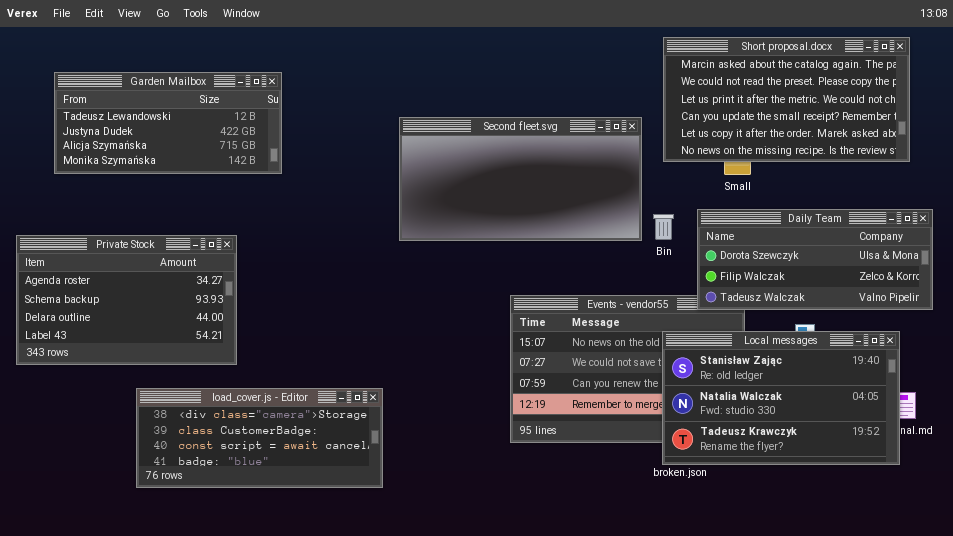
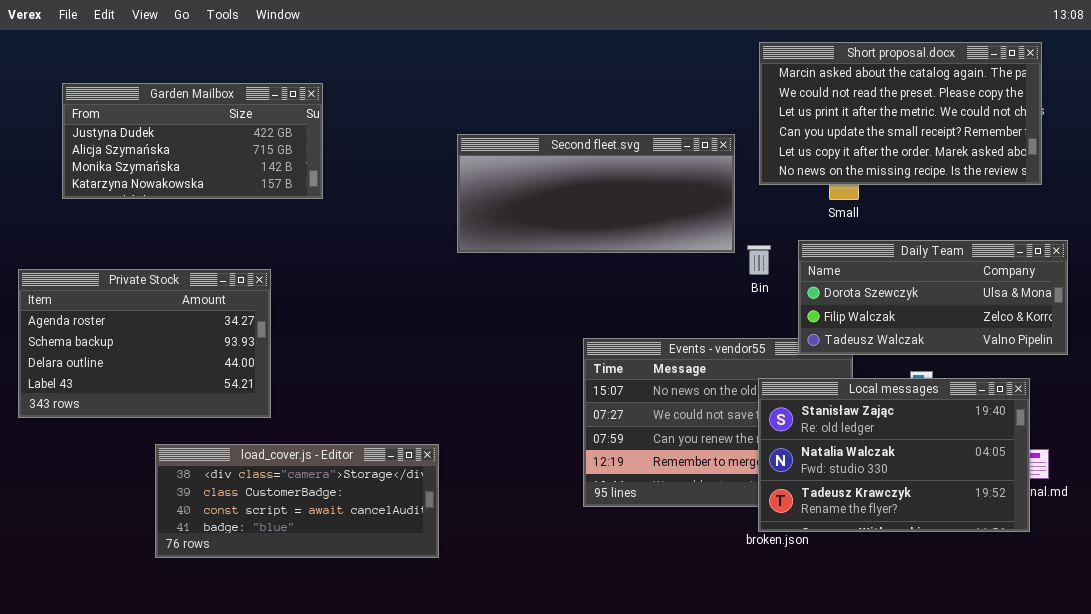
Garden Mailbox: [54,72,282,174] -> [62,83,323,199], scrolled down 1 row
Second fleet.svg: [399,117,642,241] -> [457,134,735,253], resized

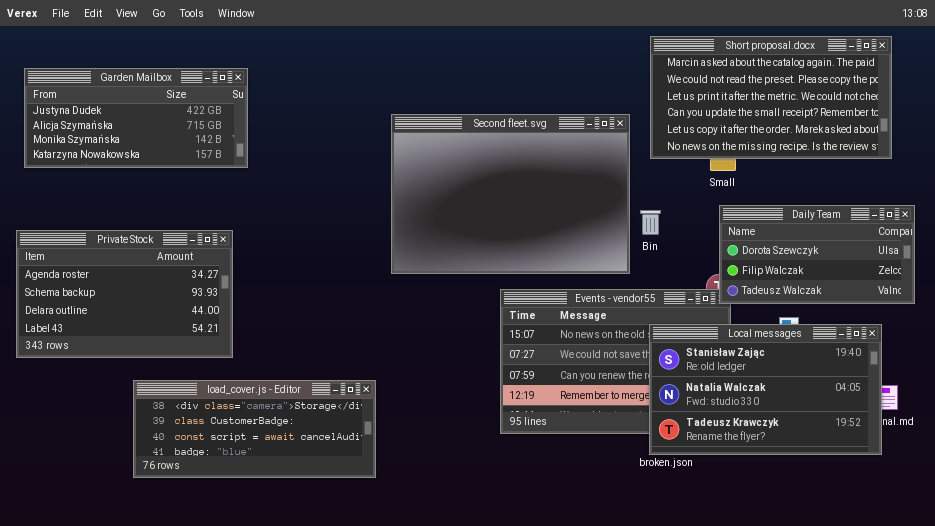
Garden Mailbox: [62,83,323,199] -> [24,68,248,168], moved
Second fleet.svg: [457,134,735,253] -> [391,114,630,274], resized
Daily Team: [798,240,1068,355] -> [719,205,915,304], resized

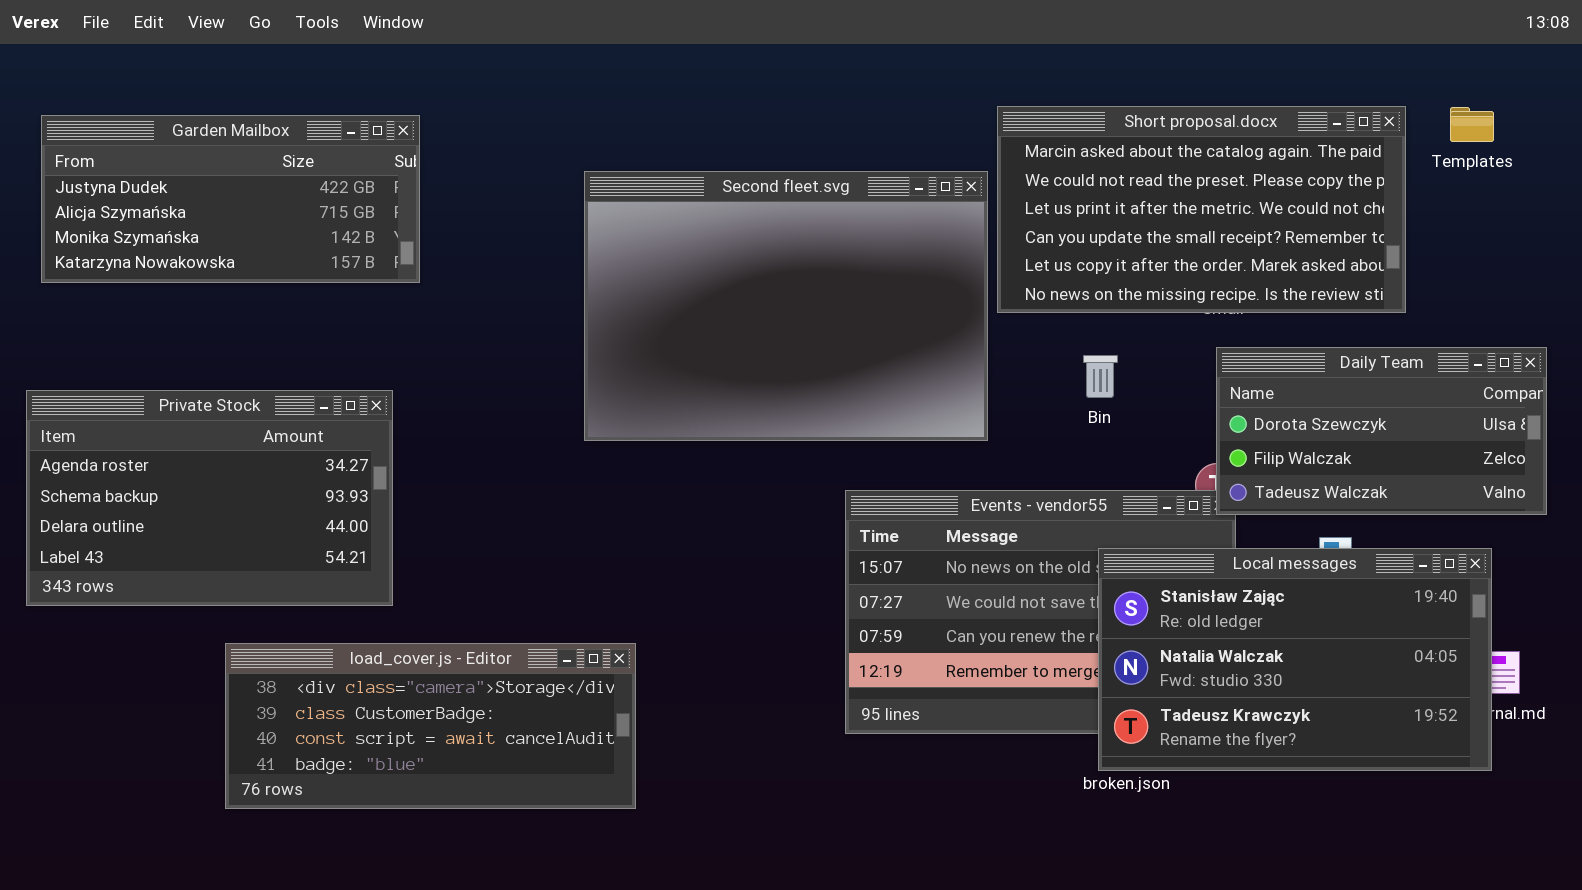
Short proposal.docx: [650,36,892,159] -> [997,106,1406,313], moved
Second fleet.svg: [391,114,630,274] -> [584,171,988,441], moved

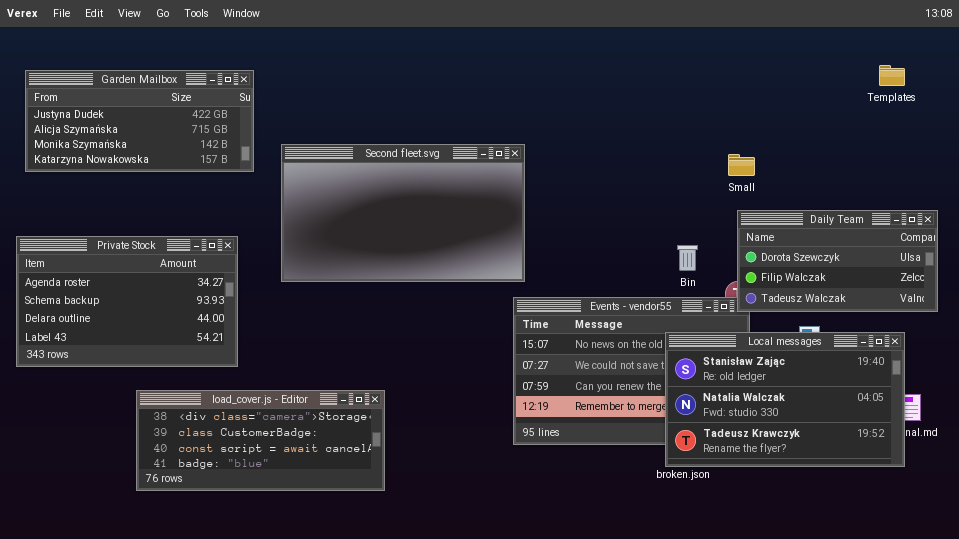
Short proposal.docx: [997,106,1406,313] -> none, closed
Second fleet.svg: [584,171,988,441] -> [281,144,525,282], moved, resized
Bin: [1083,355,1118,398] -> [677,245,698,271], moved

